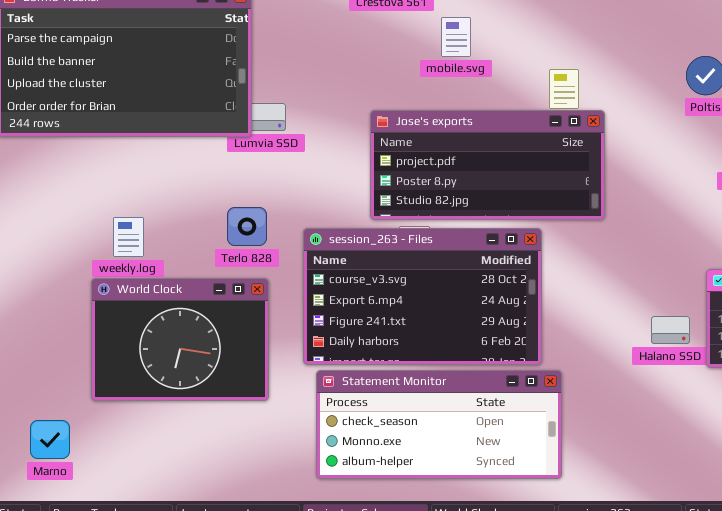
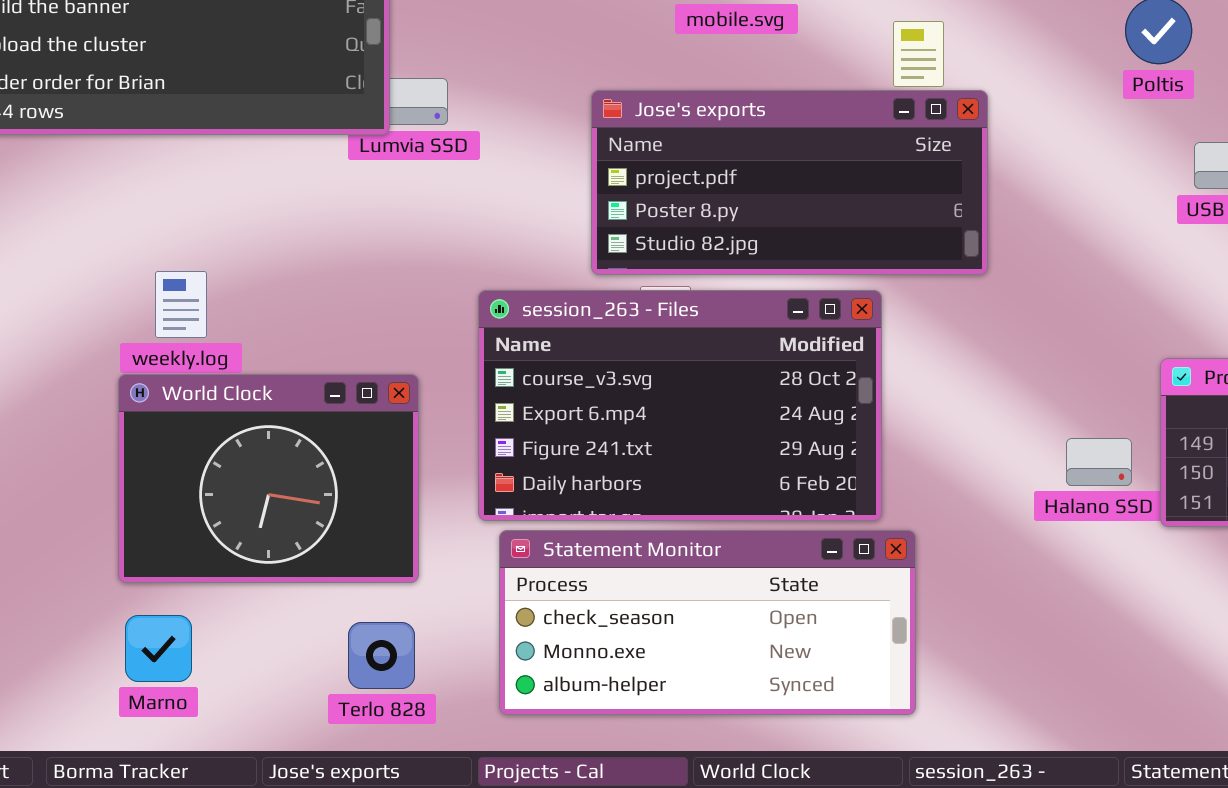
Terlo 828: [227,207,267,246] -> [348,622,415,689], moved
Marno: [30,420,70,459] -> [125,615,192,682], moved

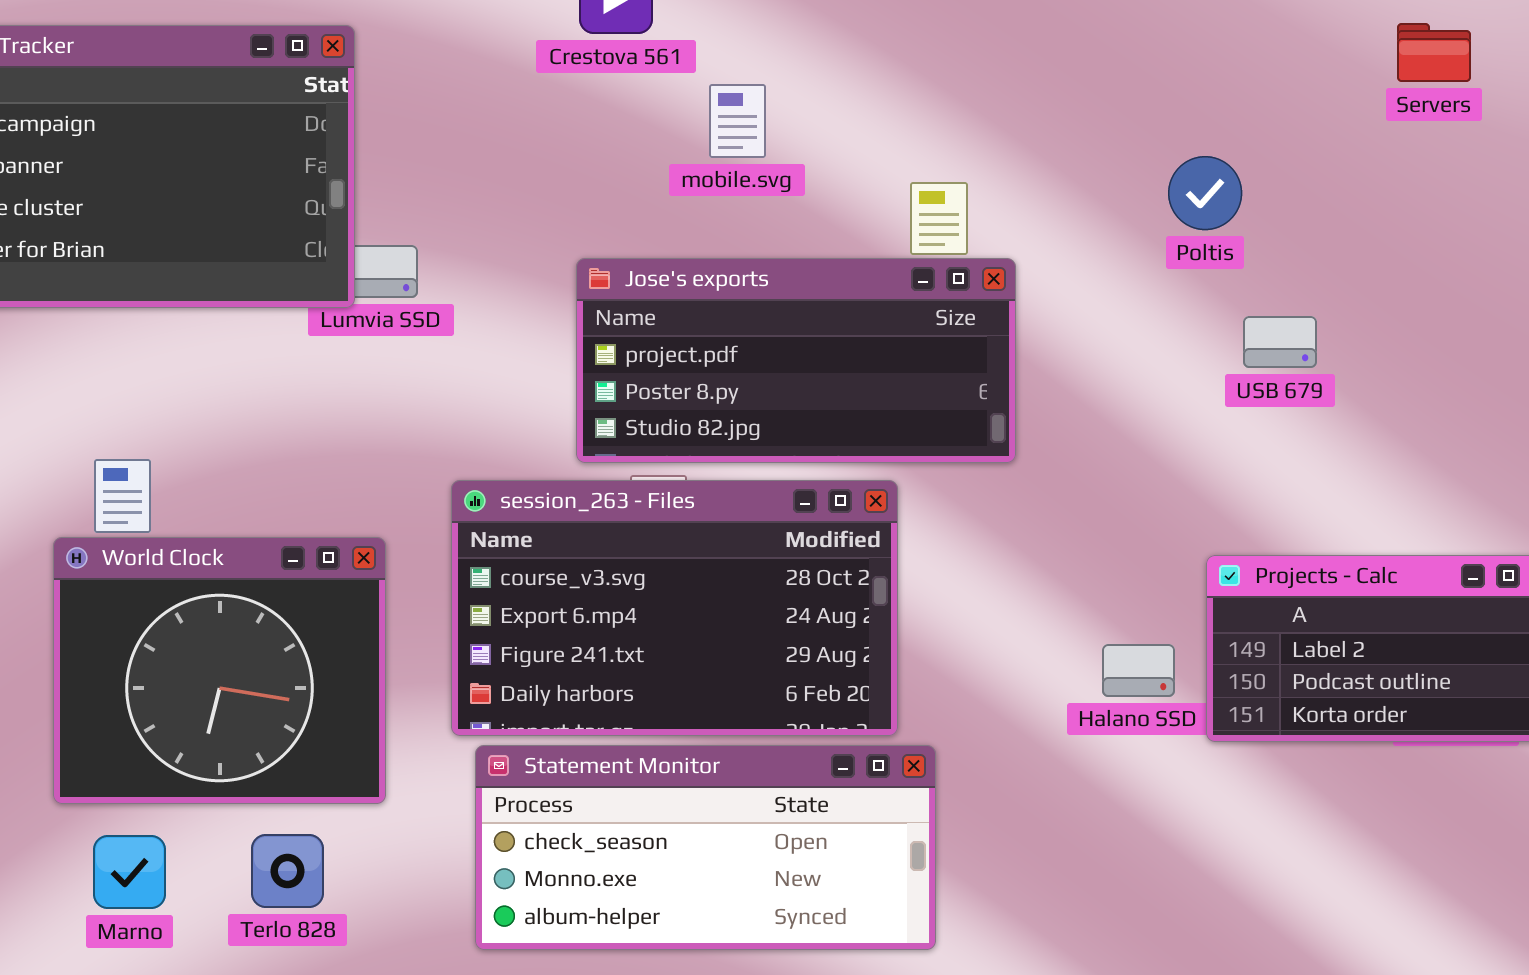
World Clock: [118,374,419,583] -> [53,537,386,804], resized
Marno: [125,615,192,682] -> [93,835,166,909], moved
Terlo 828: [348,622,415,689] -> [251,834,324,908], moved

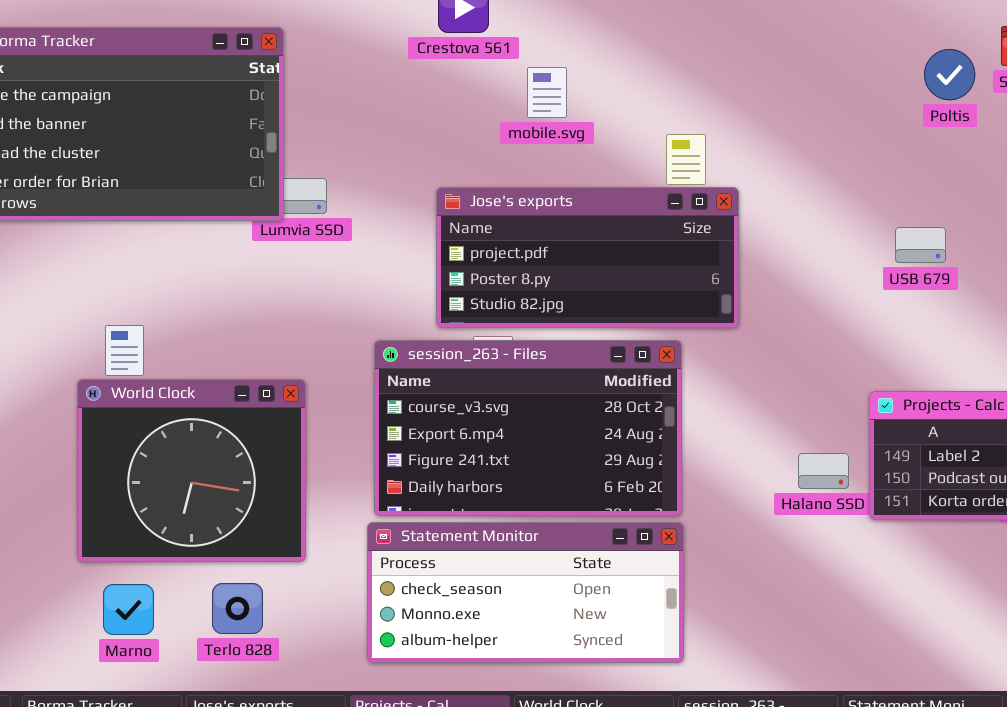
Poltis: [1168,156,1242,230] -> [924,49,975,100], moved
session_263 - Files: [451,480,898,736] -> [374,340,682,516], moved

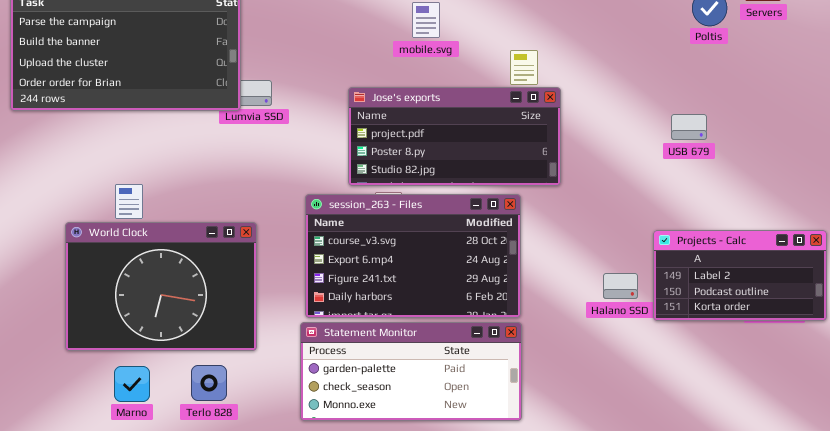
World Clock: [77,379,306,562] -> [65,222,257,351], resized
Statement Monitor: [367,522,684,663] -> [300,322,522,421], scrolled up 1 row

